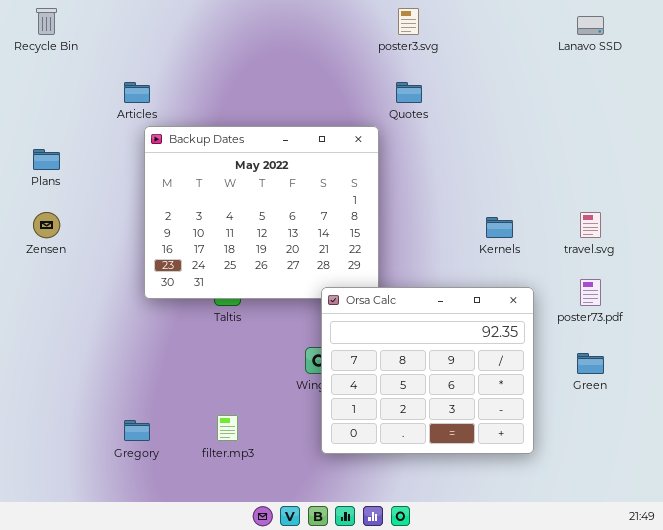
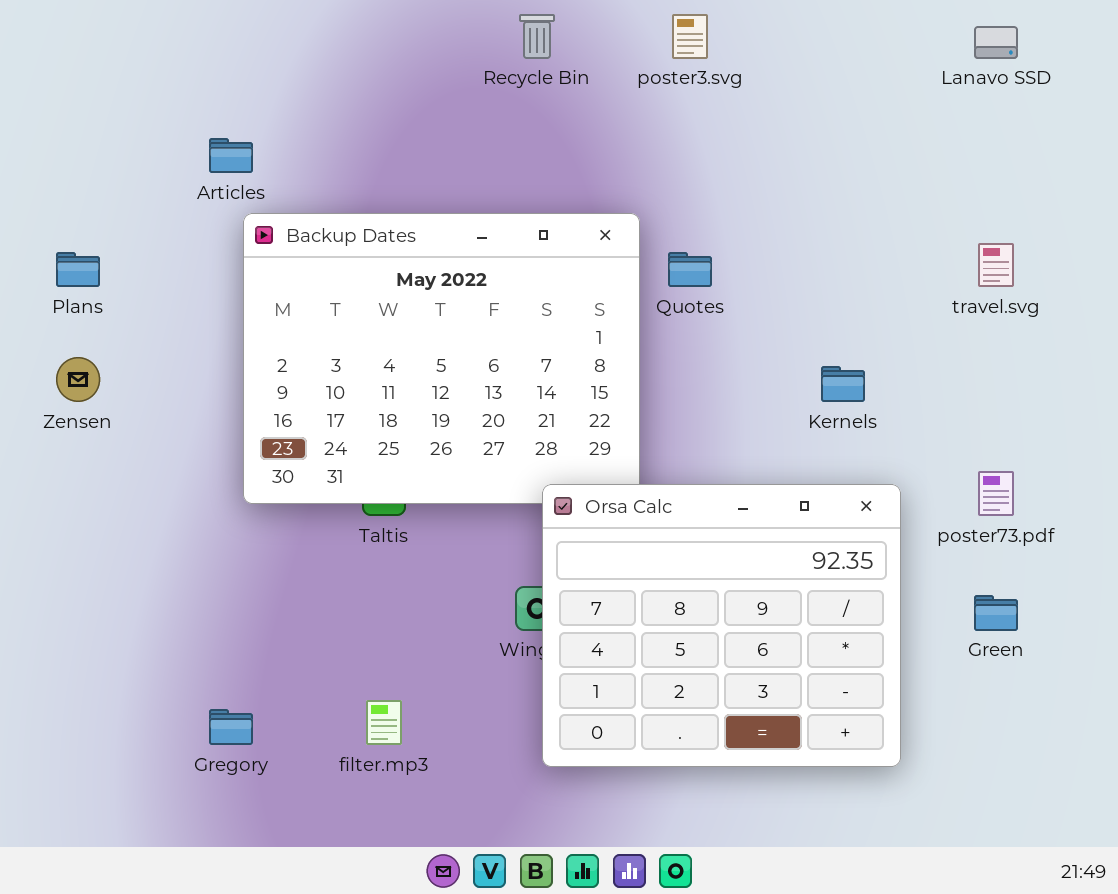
Recycle Bin: [36,8,57,35] -> [519,14,555,59], moved
Quotes: [396,82,422,103] -> [668,252,712,287], moved
travel.svg: [580,212,601,238] -> [978,243,1014,287], moved

